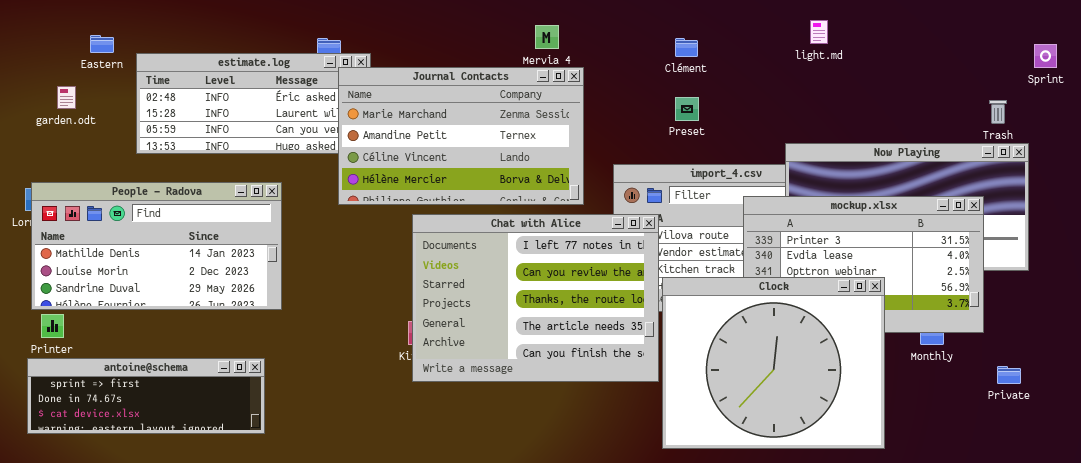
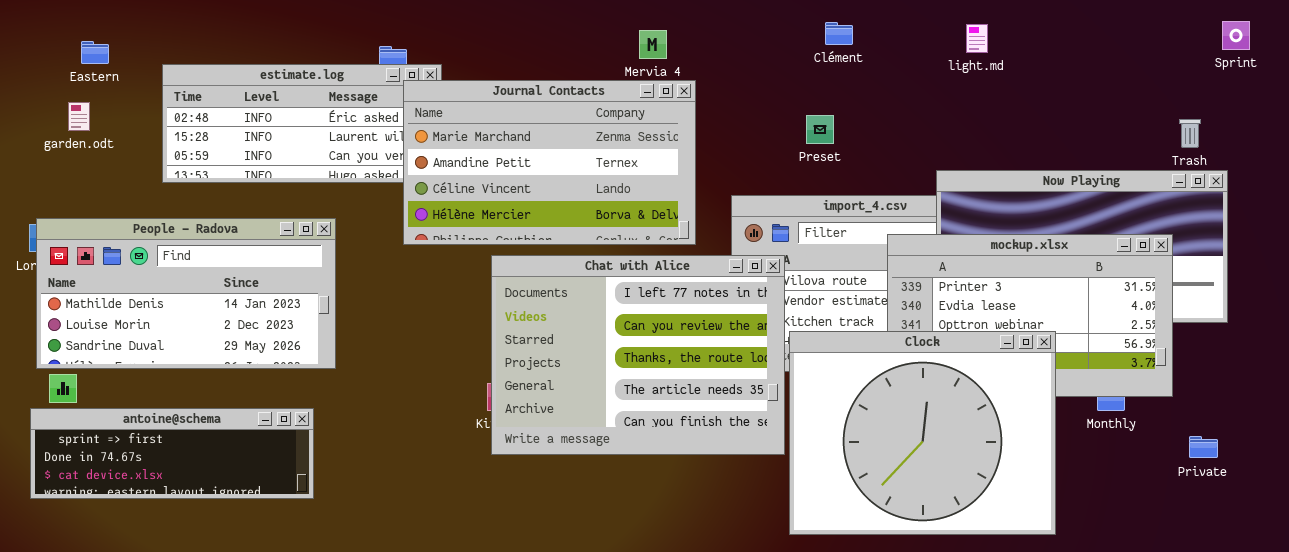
Eastern: [90,35,114,53] -> [81,41,109,64], moved
Clément: [675,38,698,57] -> [825,22,853,45], moved
Sprint: [1034,44,1057,68] -> [1222,21,1250,50], moved
antoine@schema: [27,358,265,434] -> [30,408,314,499], moved

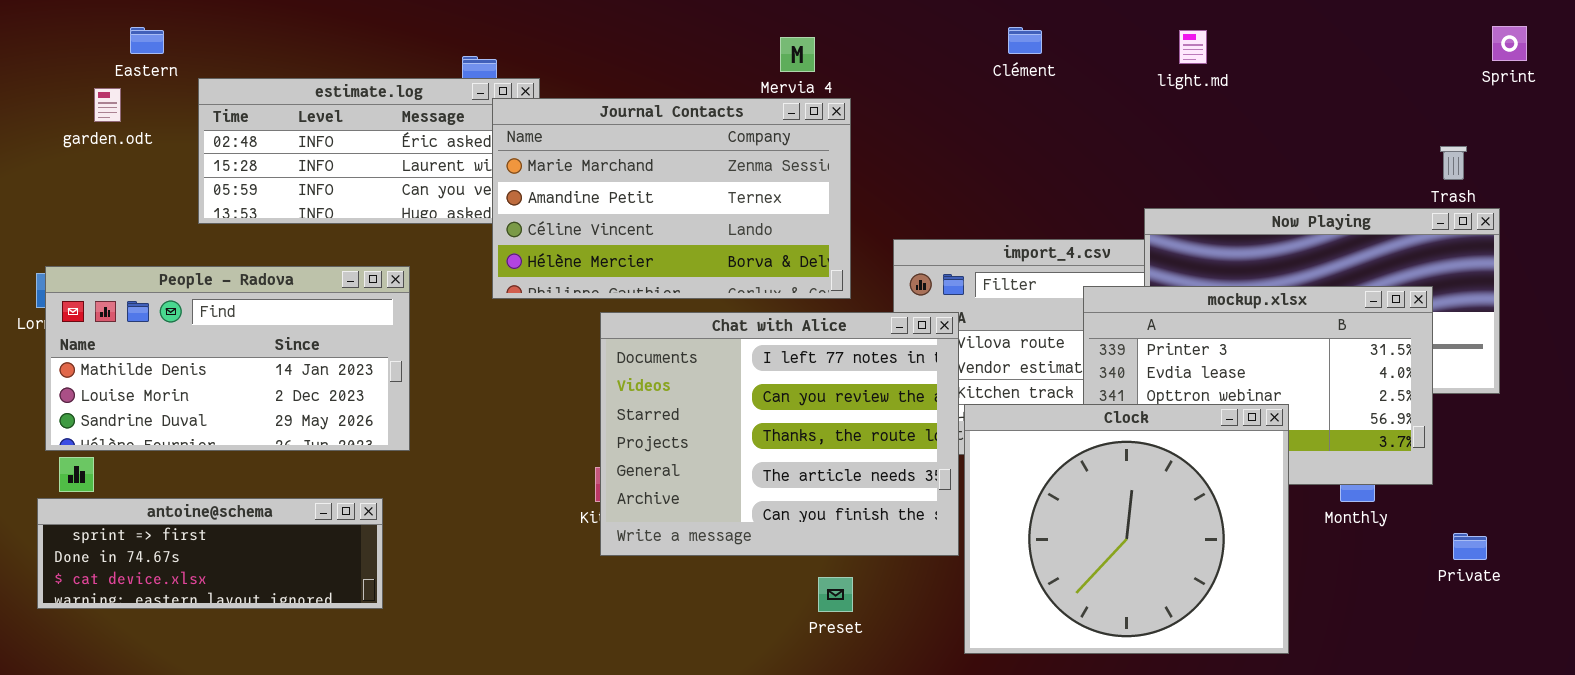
Eastern: [81,41,109,64] -> [130,27,164,54], moved
garden.odt: [68,102,90,131] -> [94,88,121,122], moved
Preset: [806,115,834,144] -> [818,577,853,612], moved

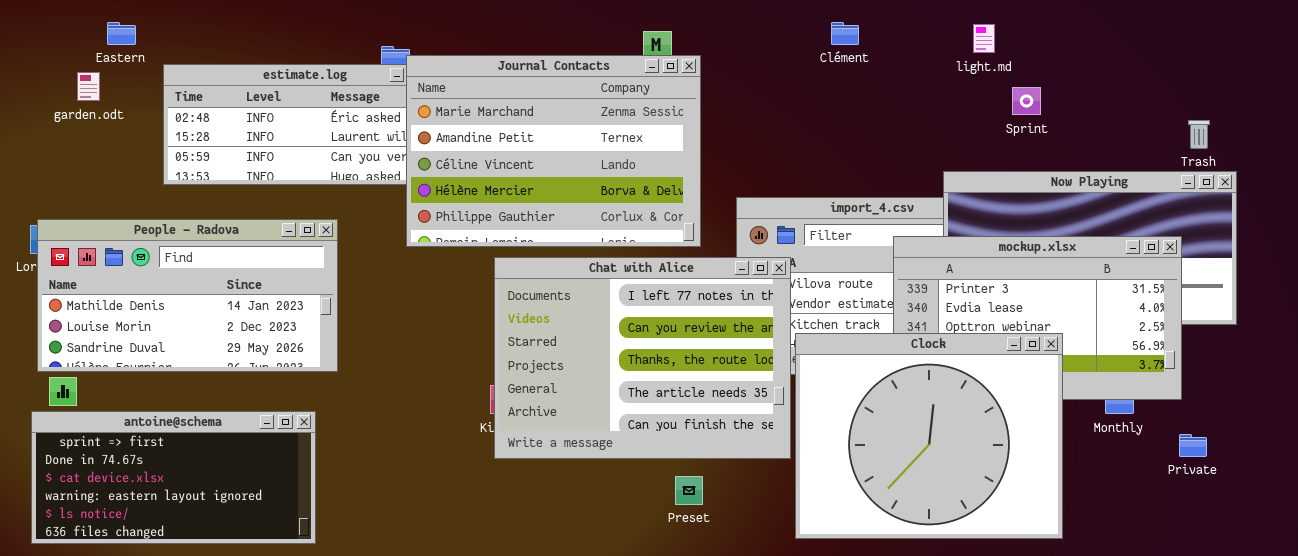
Sprint: [1492,26,1527,61] -> [1012,87,1041,115], moved
Journal Contacts: [492,98,851,299] -> [406,55,701,247], resized
antoine@schema: [37,498,383,609] -> [31,411,316,544], resized
Private: [1453,533,1487,560] -> [1179,434,1207,457], moved

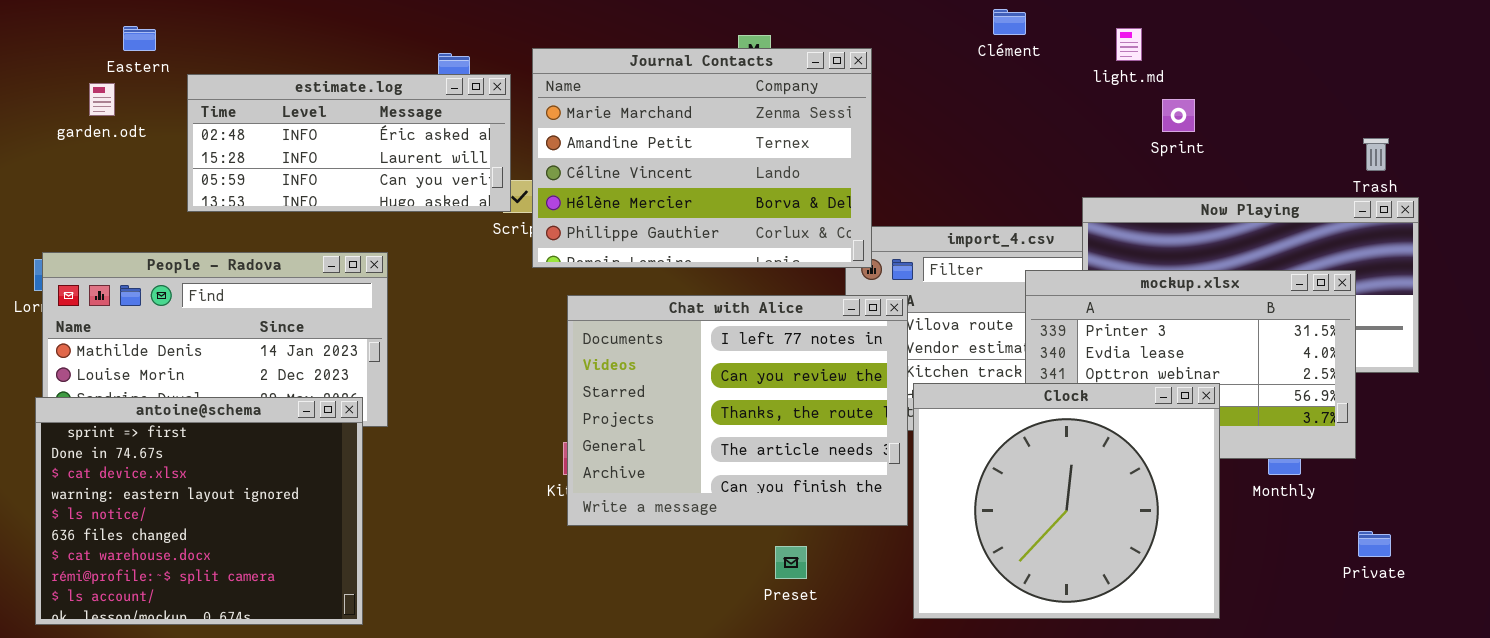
Clément: [831,22,859,45] -> [993,9,1026,35], moved
Journal Contacts: [406,55,701,247] -> [532,48,872,268], moved
antoine@schema: [31,411,316,544] -> [35,397,363,625], resized
Private: [1179,434,1207,457] -> [1358,531,1391,557], moved

